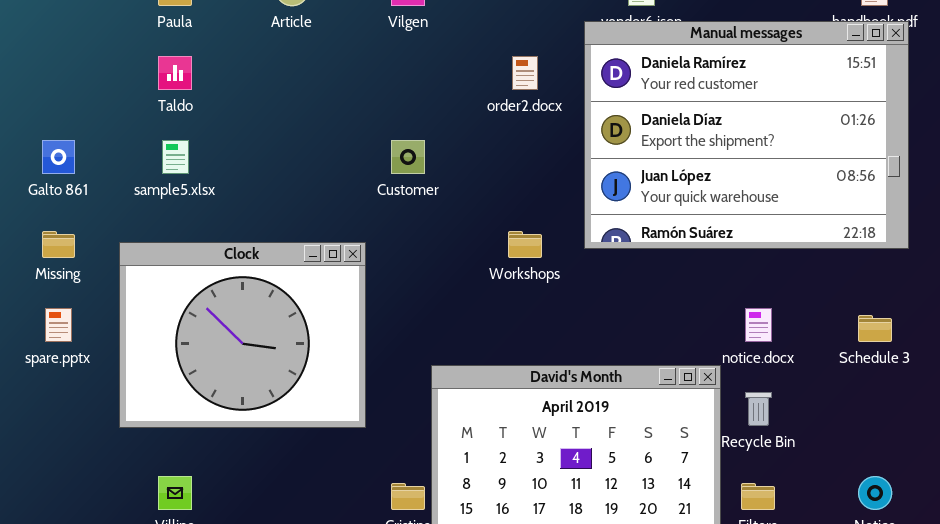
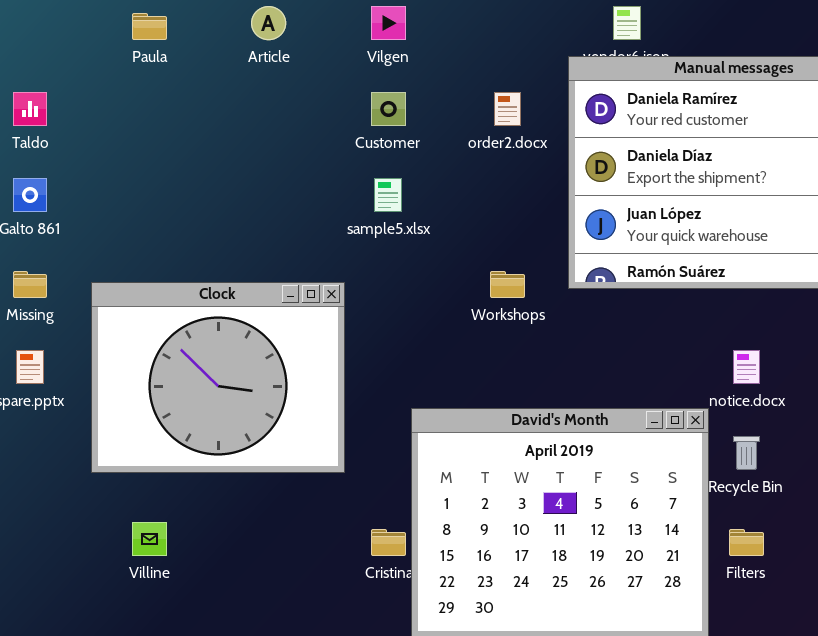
Taldo: [158,56,192,90] -> [13,92,47,126], moved
sample5.xlsx: [162,140,189,174] -> [374,178,402,212], moved
Customer: [391,140,425,174] -> [371,92,406,126], moved

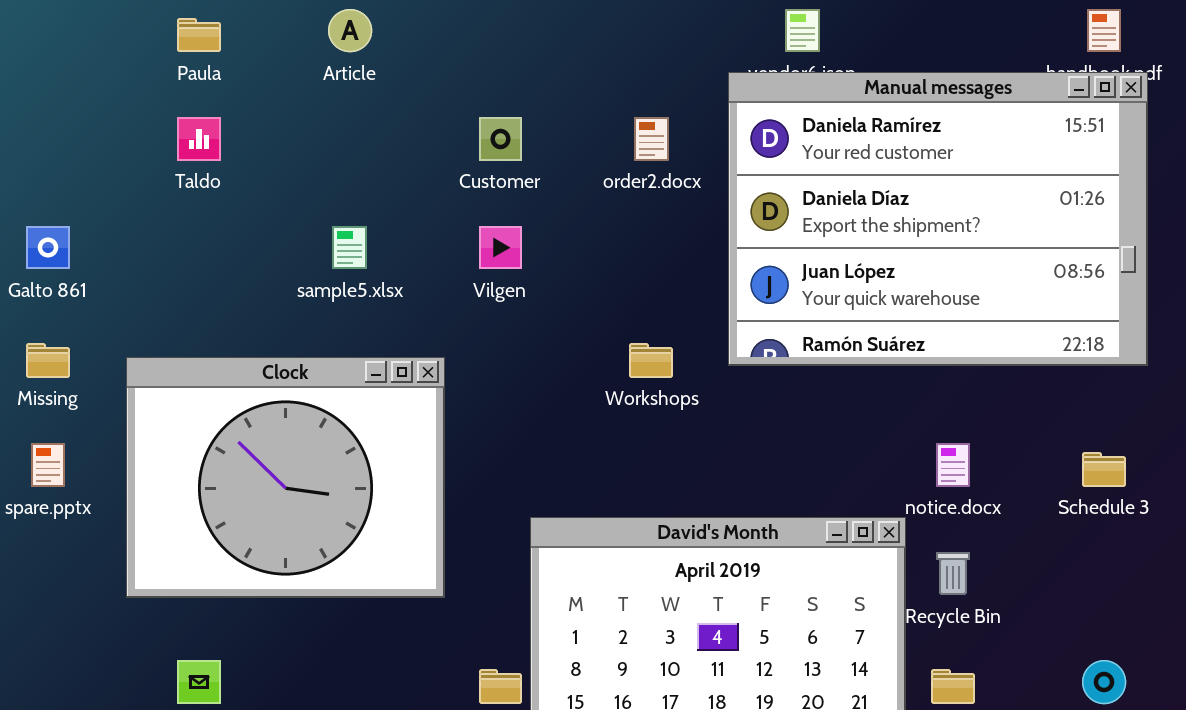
Vilgen: [371,6,406,40] -> [479,226,522,269], moved
Taldo: [13,92,47,126] -> [177,117,221,161], moved
sample5.xlsx: [374,178,402,212] -> [332,226,367,269], moved

